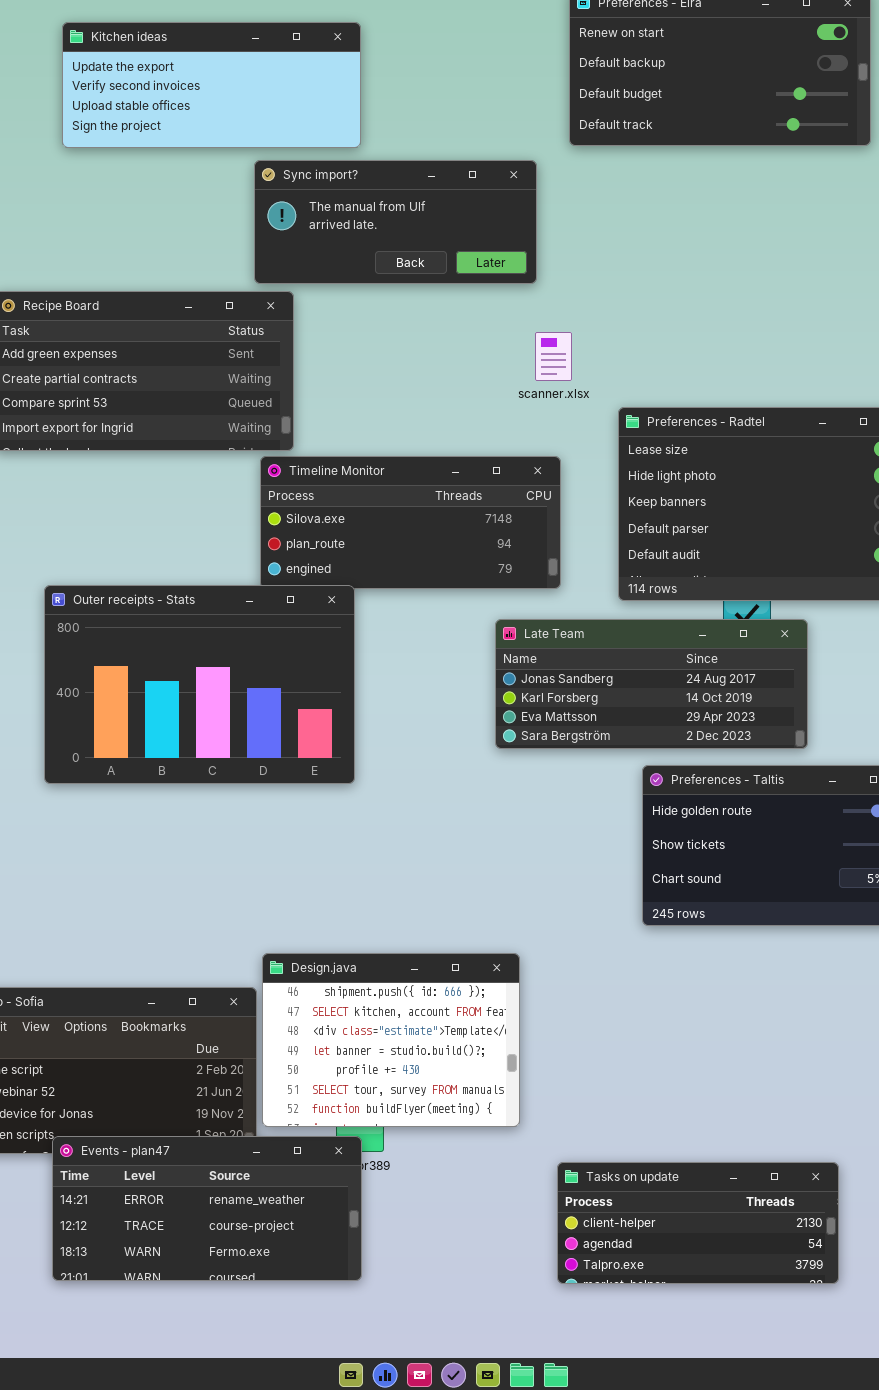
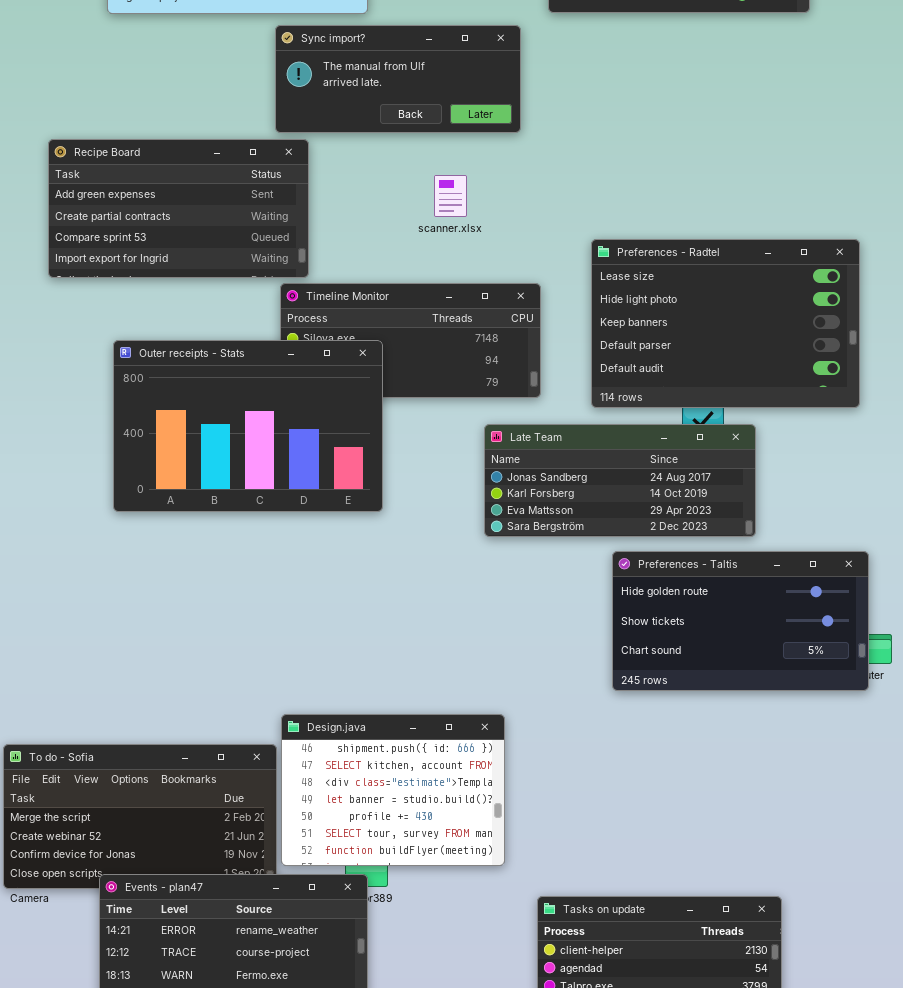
scanner.xlsx: [535,332,572,381] -> [434,175,467,217], moved
Outer receipts - Stats: [44,585,355,784] -> [113,340,383,512], moved

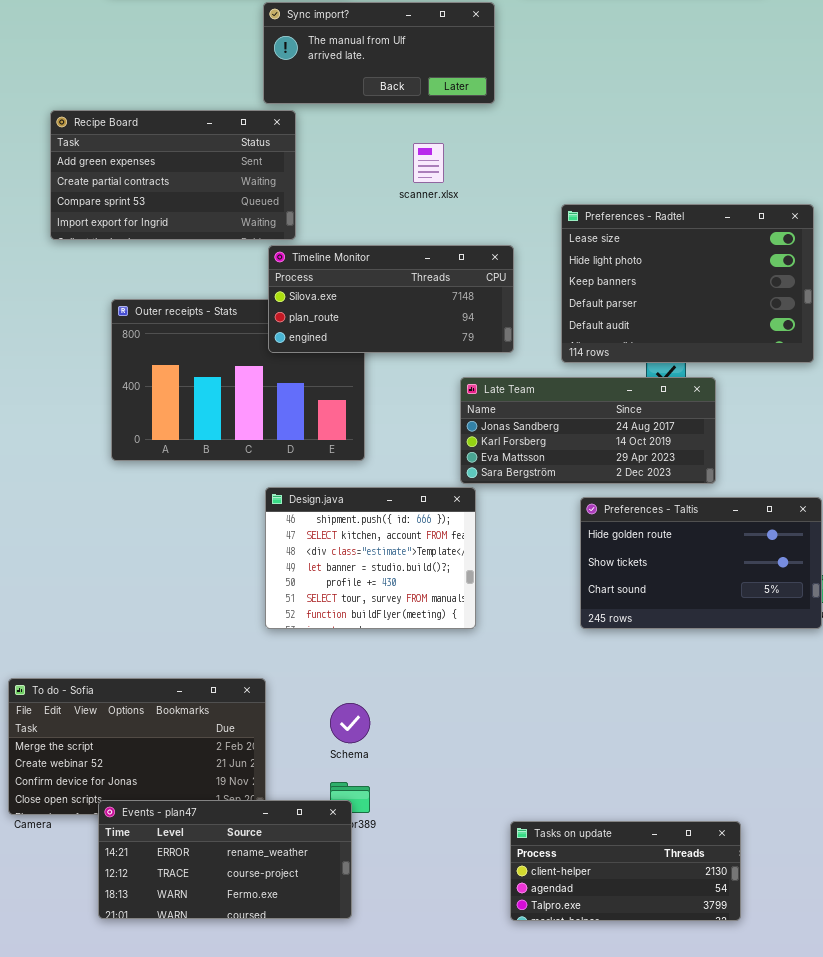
Timeline Monitor: [280,283,541,398] -> [268,245,514,353], raised
Design.java: [281,714,505,866] -> [265,487,476,629], moved

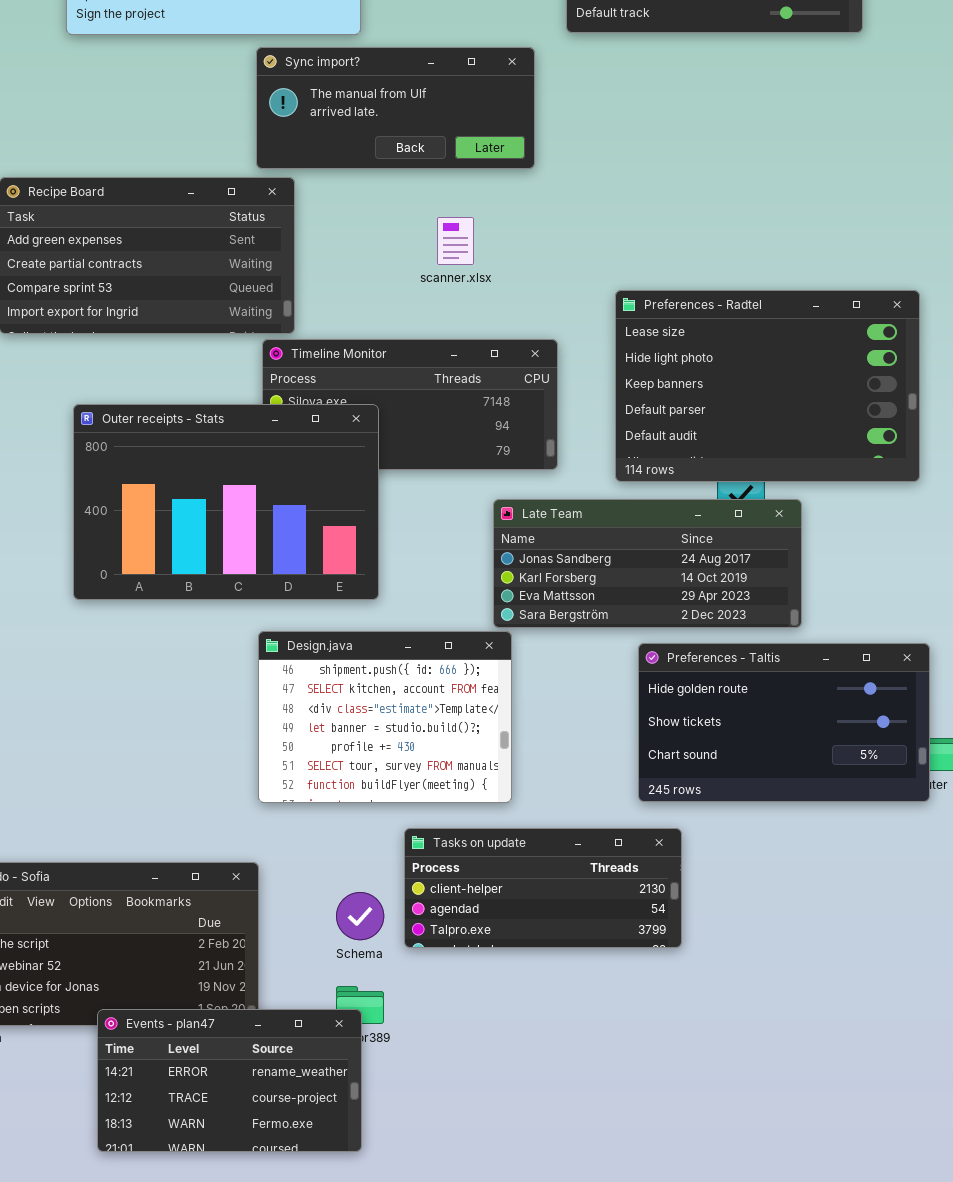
Outer receipts - Stats: [111,299,365,461] -> [73,404,379,600], raised
Events - plan47: [98,800,352,919] -> [97,1009,362,1152], resized
Tasks on update: [510,821,741,921] -> [404,828,682,948], moved

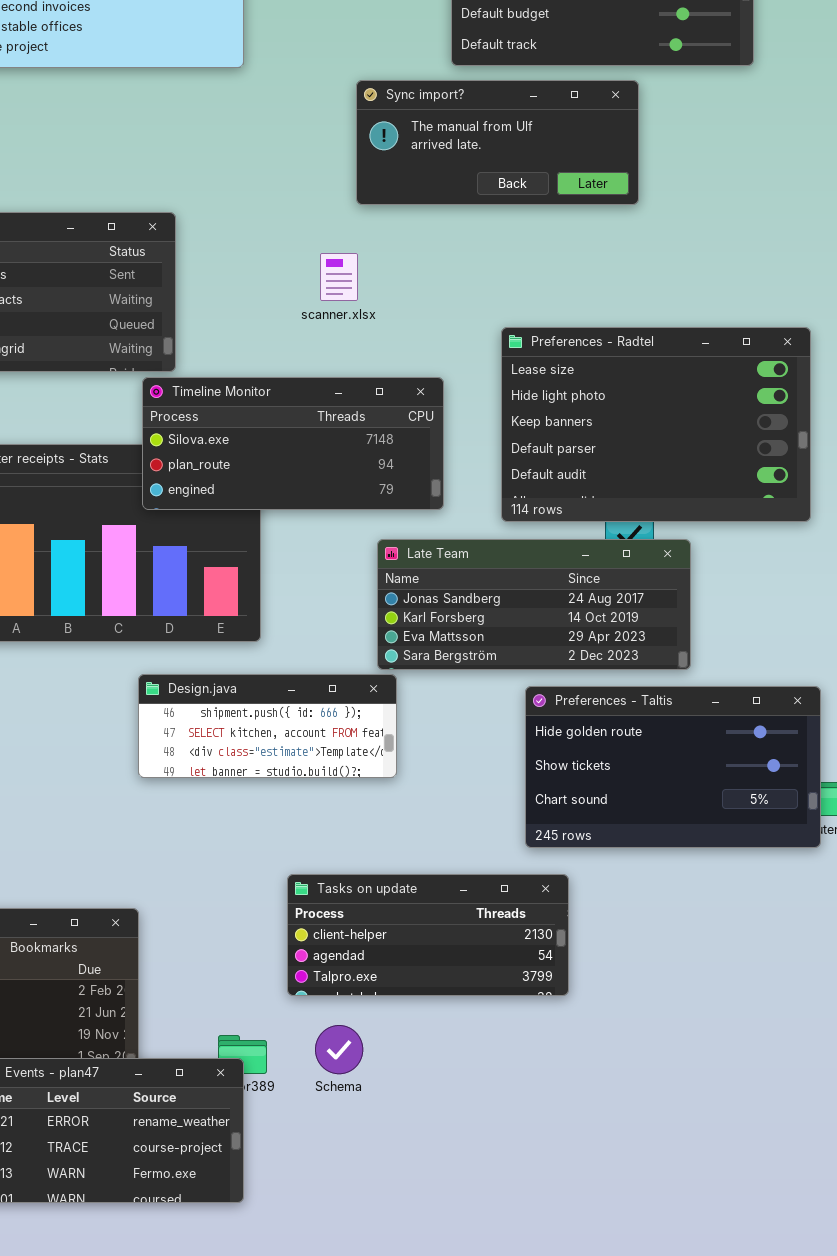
Sync import?: [256,47,535,169] -> [356,80,639,205], moved
Timeline Monitor: [262,339,558,470] -> [142,377,444,510], raised
Design.java: [258,631,512,803] -> [138,674,397,778], resized
Schema: [336,892,384,940] -> [315,1025,363,1074], moved

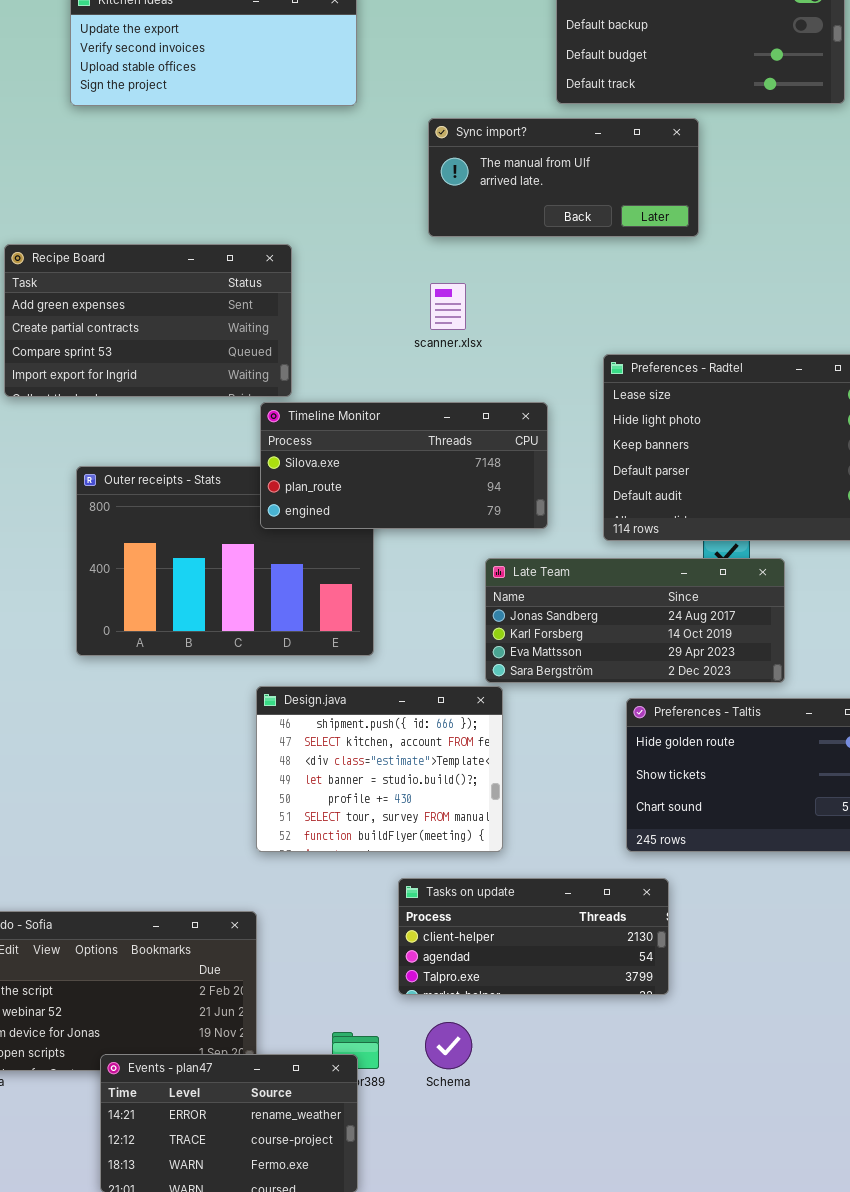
Sync import?: [356,80,639,205] -> [428,118,699,237], moved
Design.java: [138,674,397,778] -> [256,686,503,852], resized

